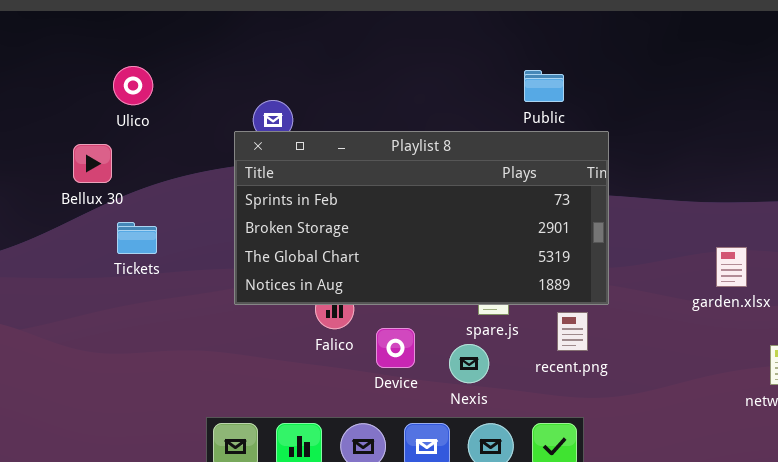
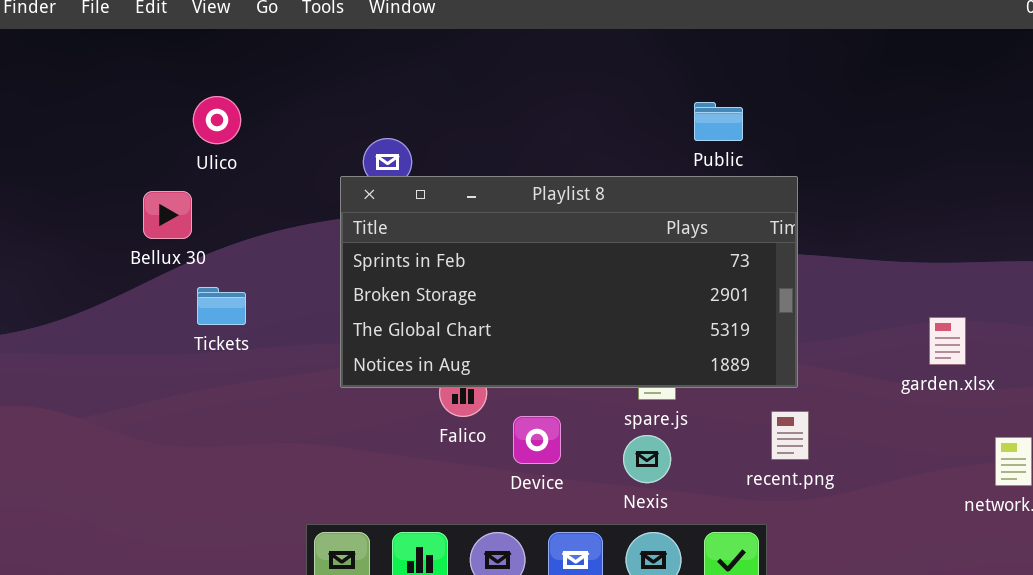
recent.png: [557,312,588,351] -> [771,411,809,460], moved
Nexis: [449,344,489,383] -> [623,435,671,483], moved

